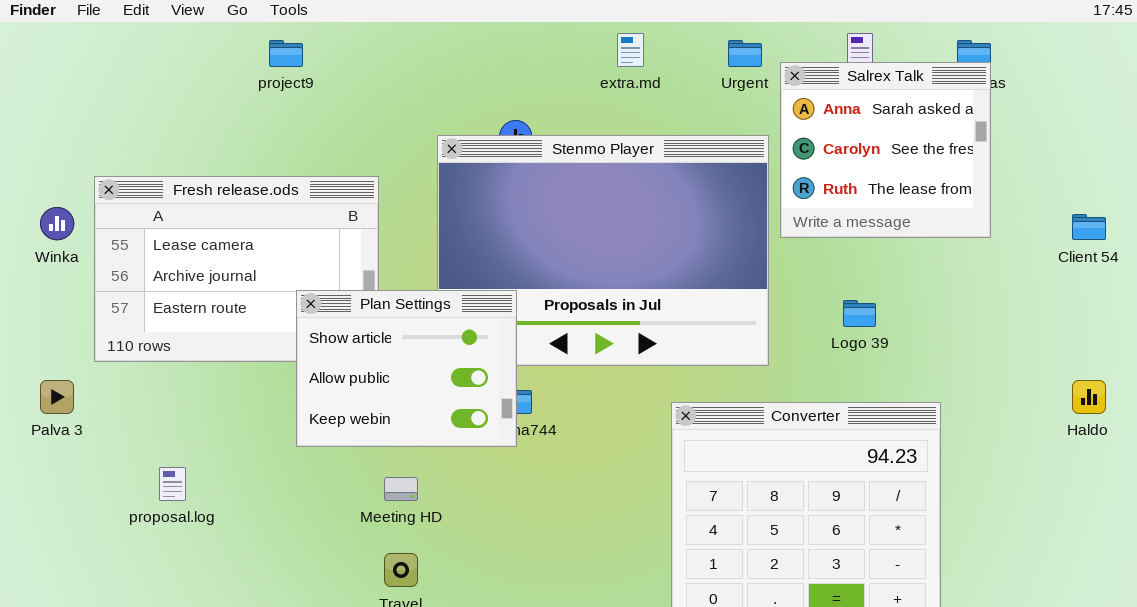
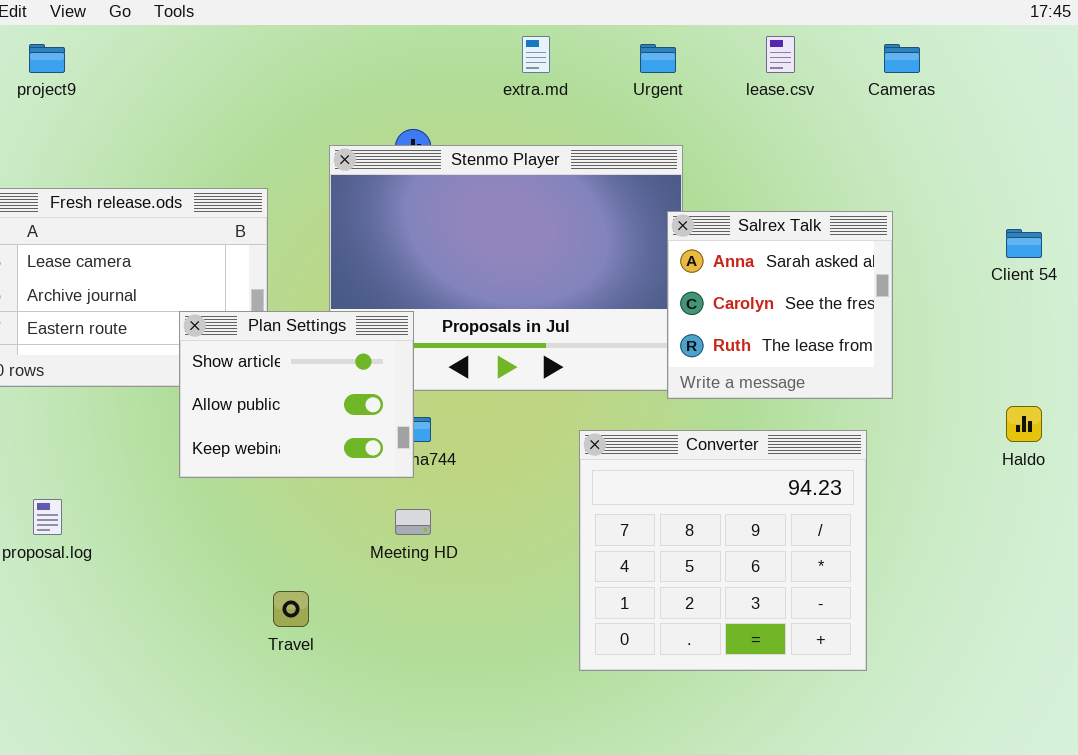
project9: [269,40,303,67] -> [29,44,65,73], moved
Salrex Talk: [780,62,991,238] -> [667,211,893,399], moved
Meeting HD: [384,477,418,501] -> [395,509,431,535], moved

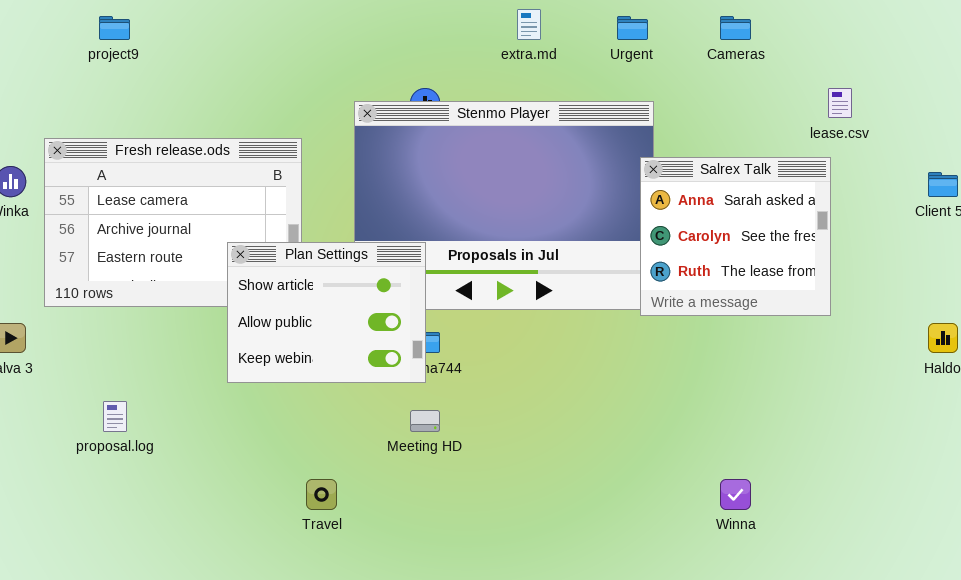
lease.csv: [766,36,795,73] -> [828,88,852,118], moved
Cameras: [884,44,920,73] -> [720,16,751,40], moved
Converter: [579,430,867,671] -> none, closed

